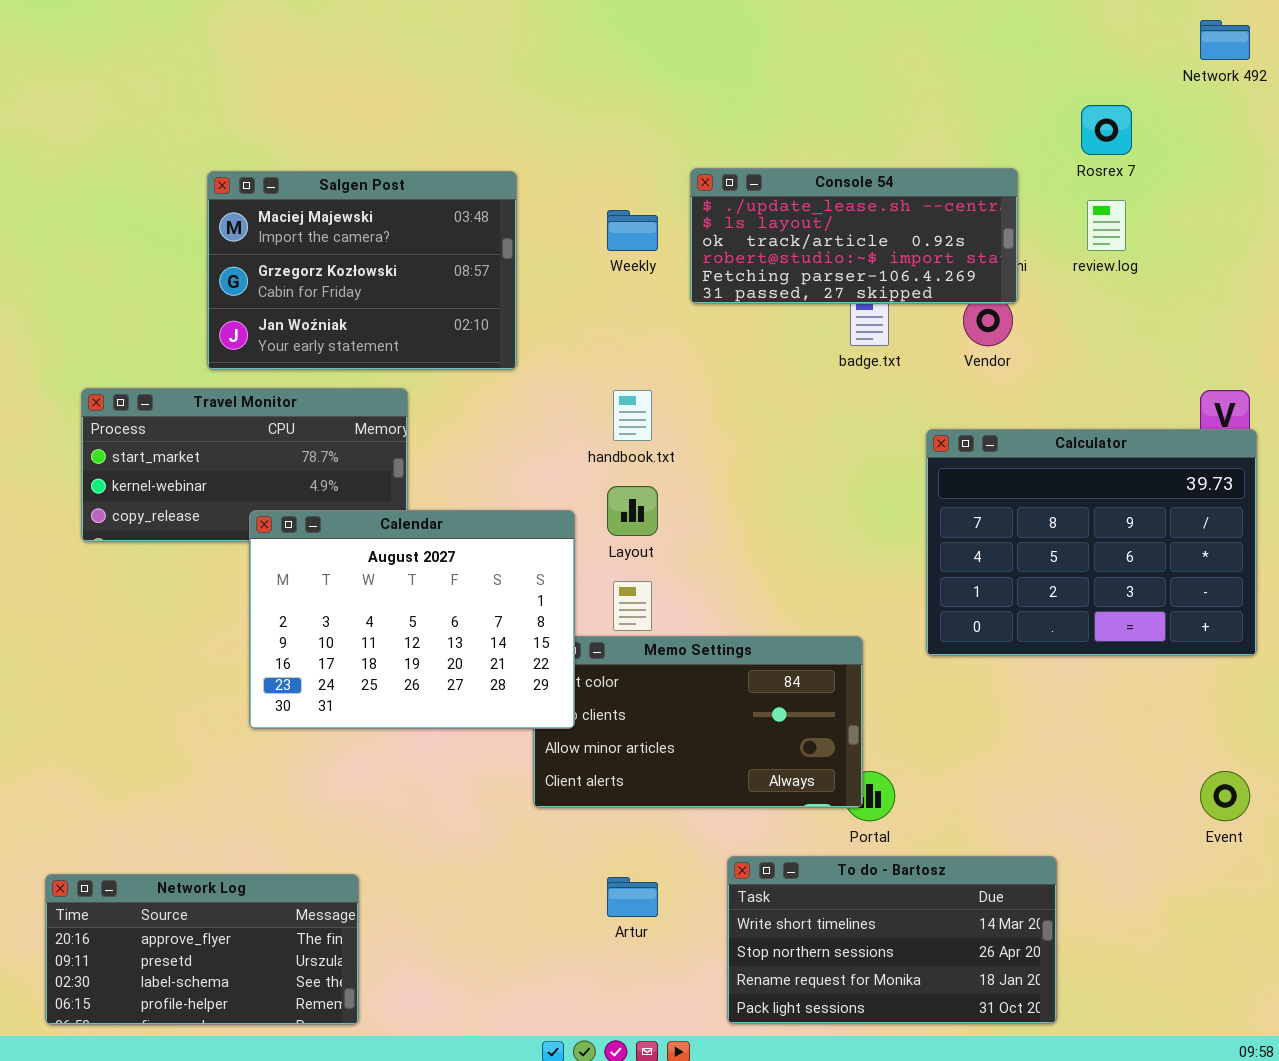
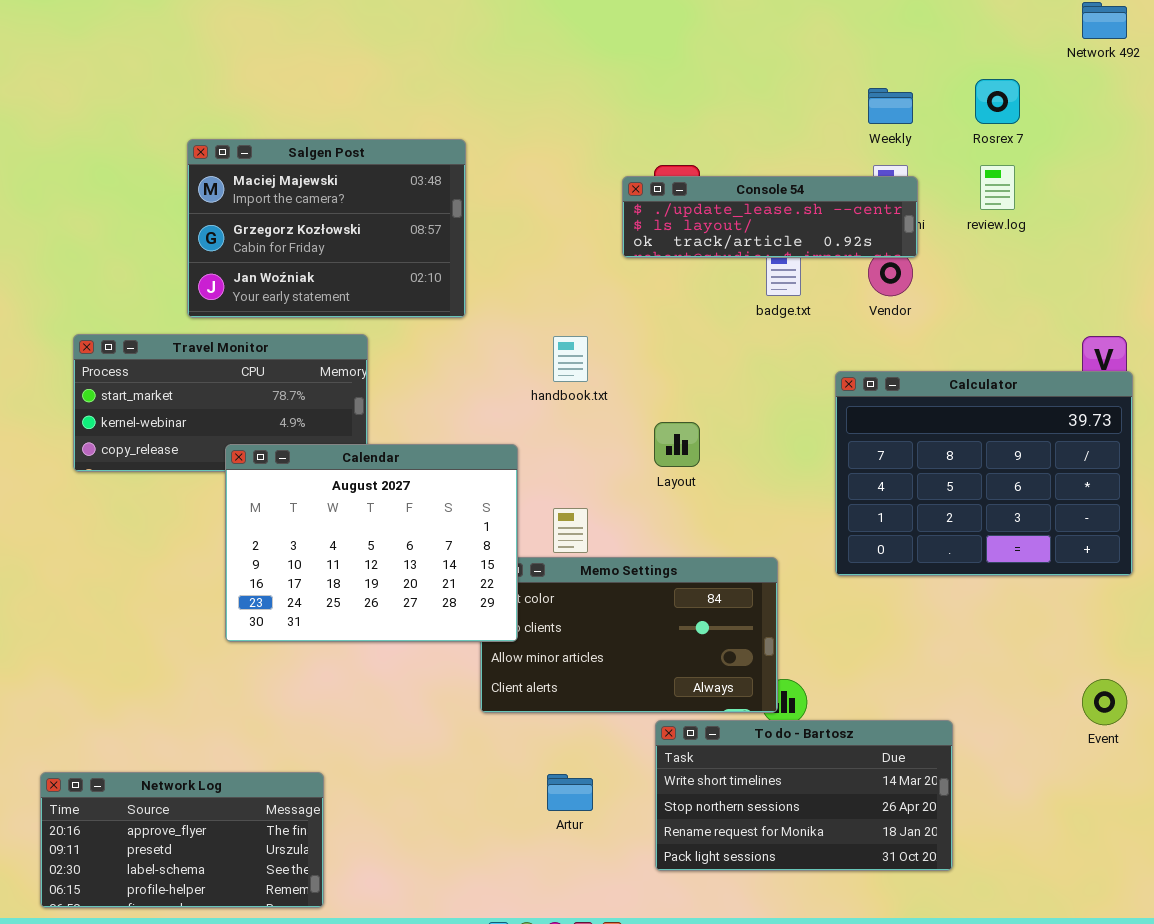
Console 54: [690,168,1018,304] -> [622,176,918,258], resized
Weekly: [607,210,658,251] -> [868,88,913,124], moved
Layout: [607,486,658,536] -> [654,422,700,467], moved
To do - Bartosz: [727,856,1057,1024] -> [655,720,953,871], moved

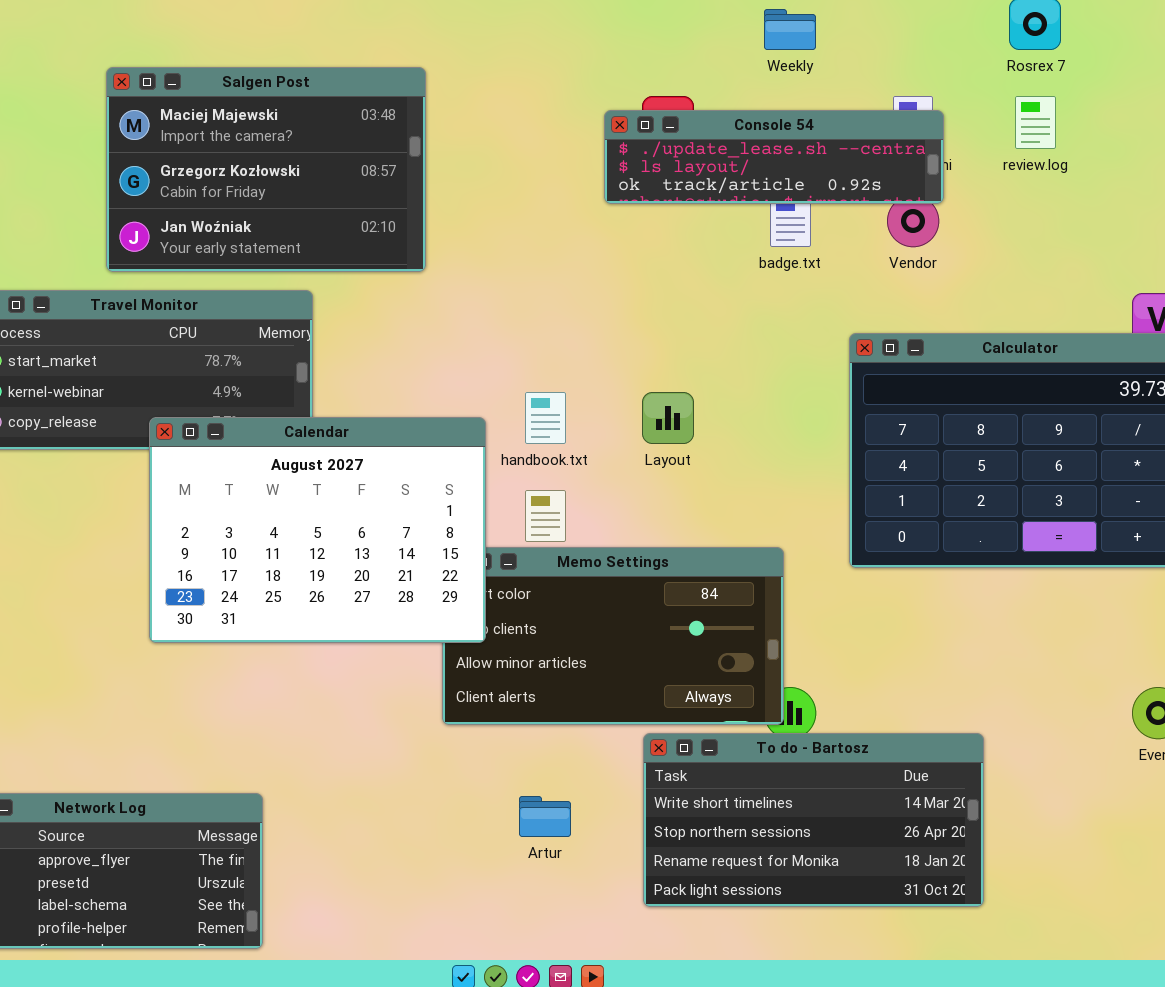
Weekly: [868,88,913,124] -> [764,9,816,50], moved
handbook.txt: [553,336,588,382] -> [525,392,566,444], moved

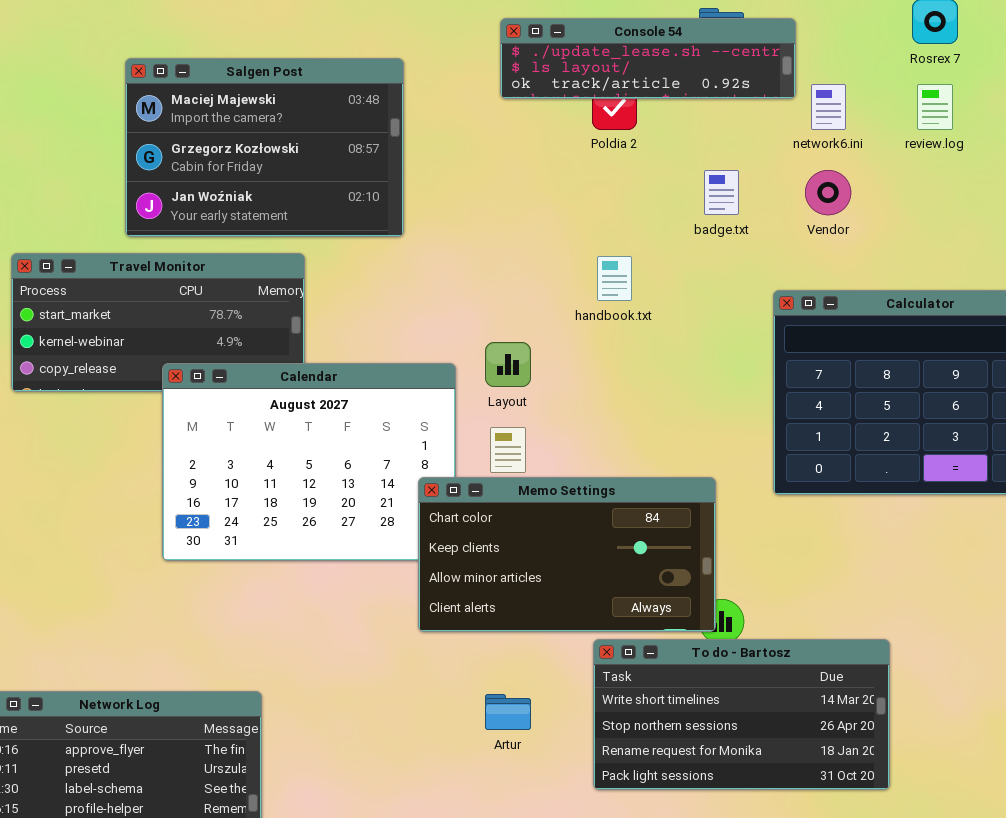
Console 54: [604,110,944,204] -> [500,18,796,99], moved
handbook.txt: [525,392,566,444] -> [597,256,632,301], moved
Layout: [642,392,694,444] -> [485,342,531,387], moved
Memo Settings: [442,547,784,725] -> [418,477,716,632], raised

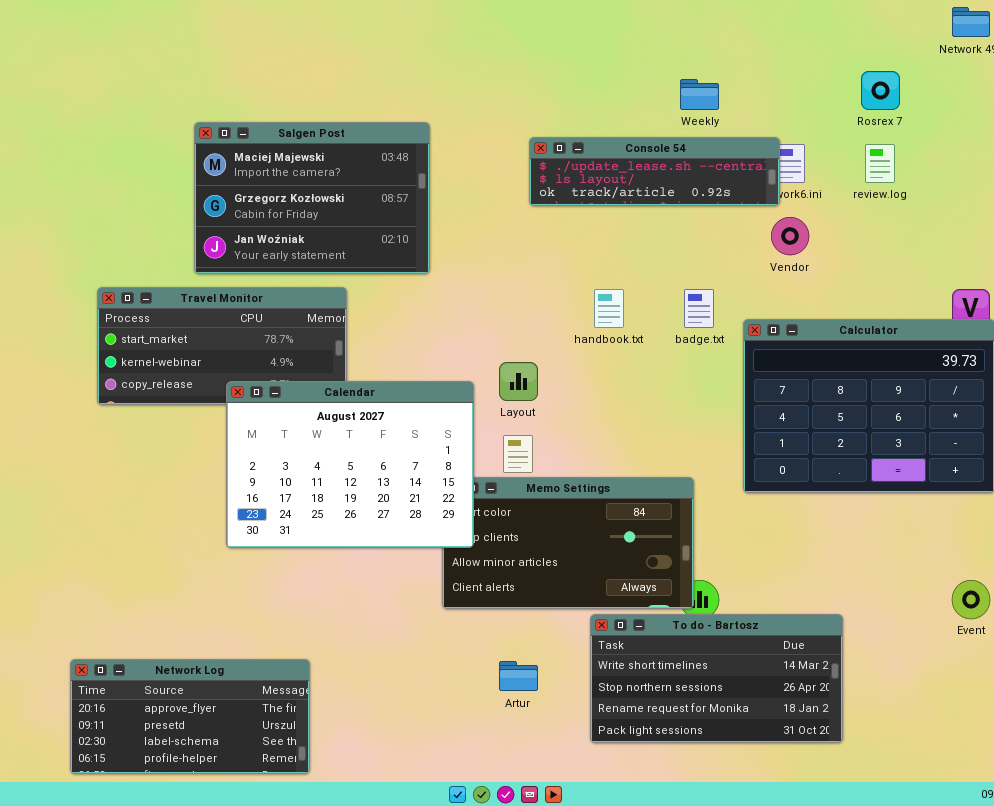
Console 54: [500,18,796,99] -> [529,137,780,206], moved
badge.txt: [704,170,739,215] -> [684,289,714,328], moved
Calendar: [162,363,456,561] -> [226,381,474,548], raised

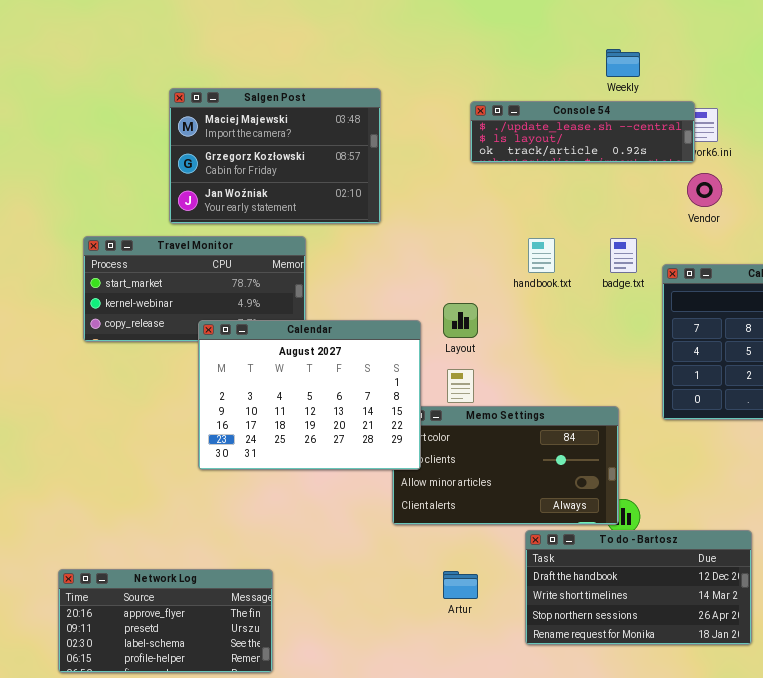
To do - Bartosz: [590,614,843,743] -> [525,530,752,645], scrolled up 1 row

